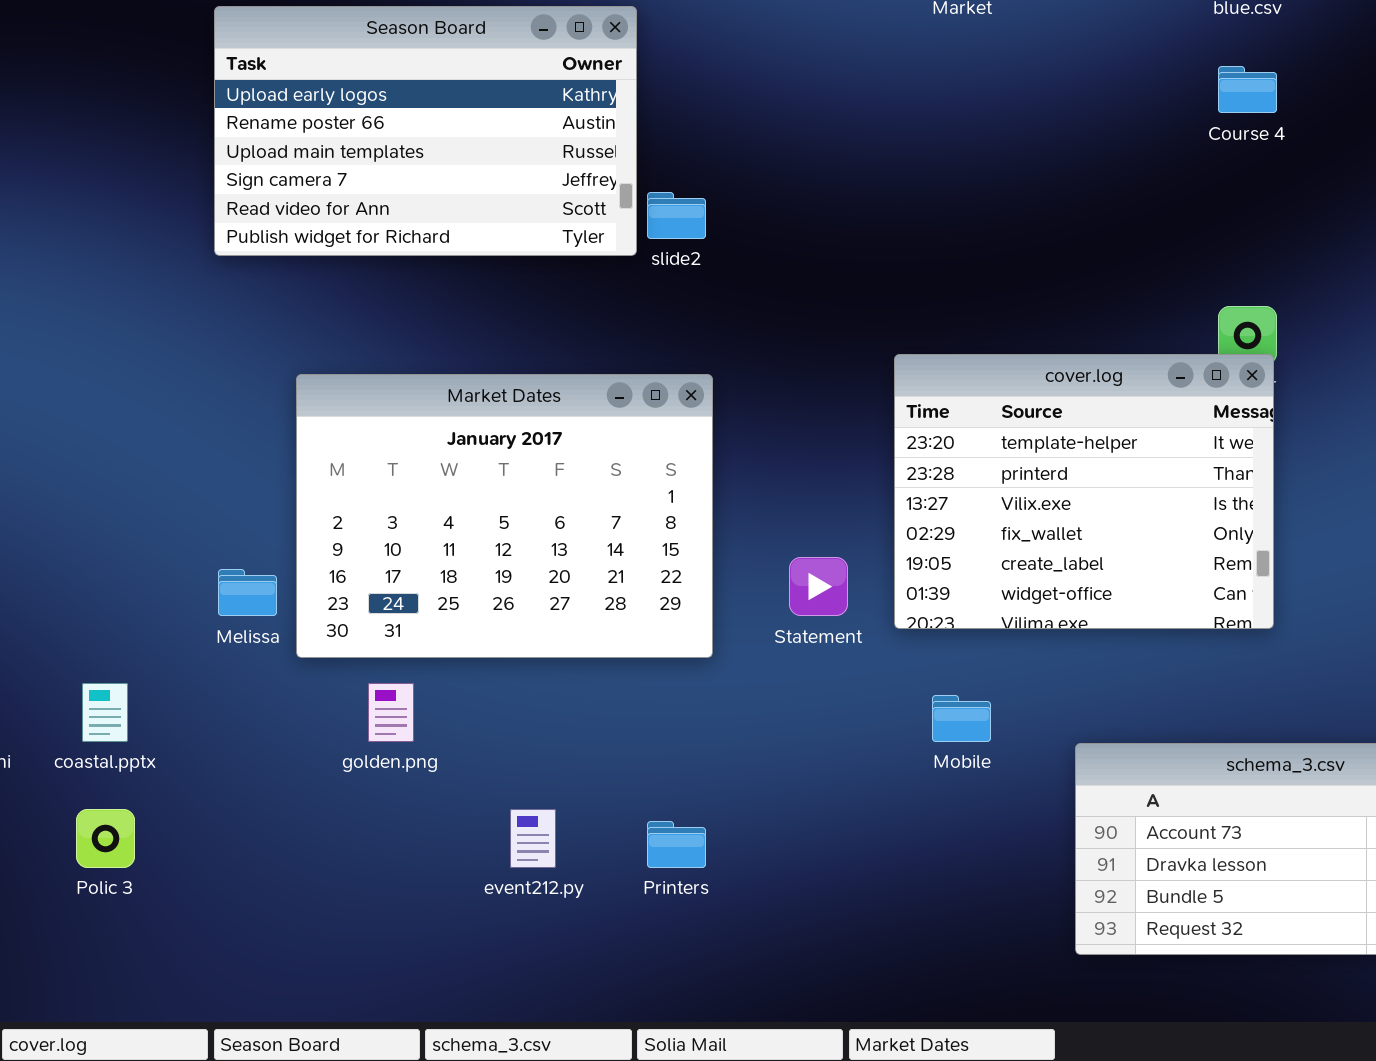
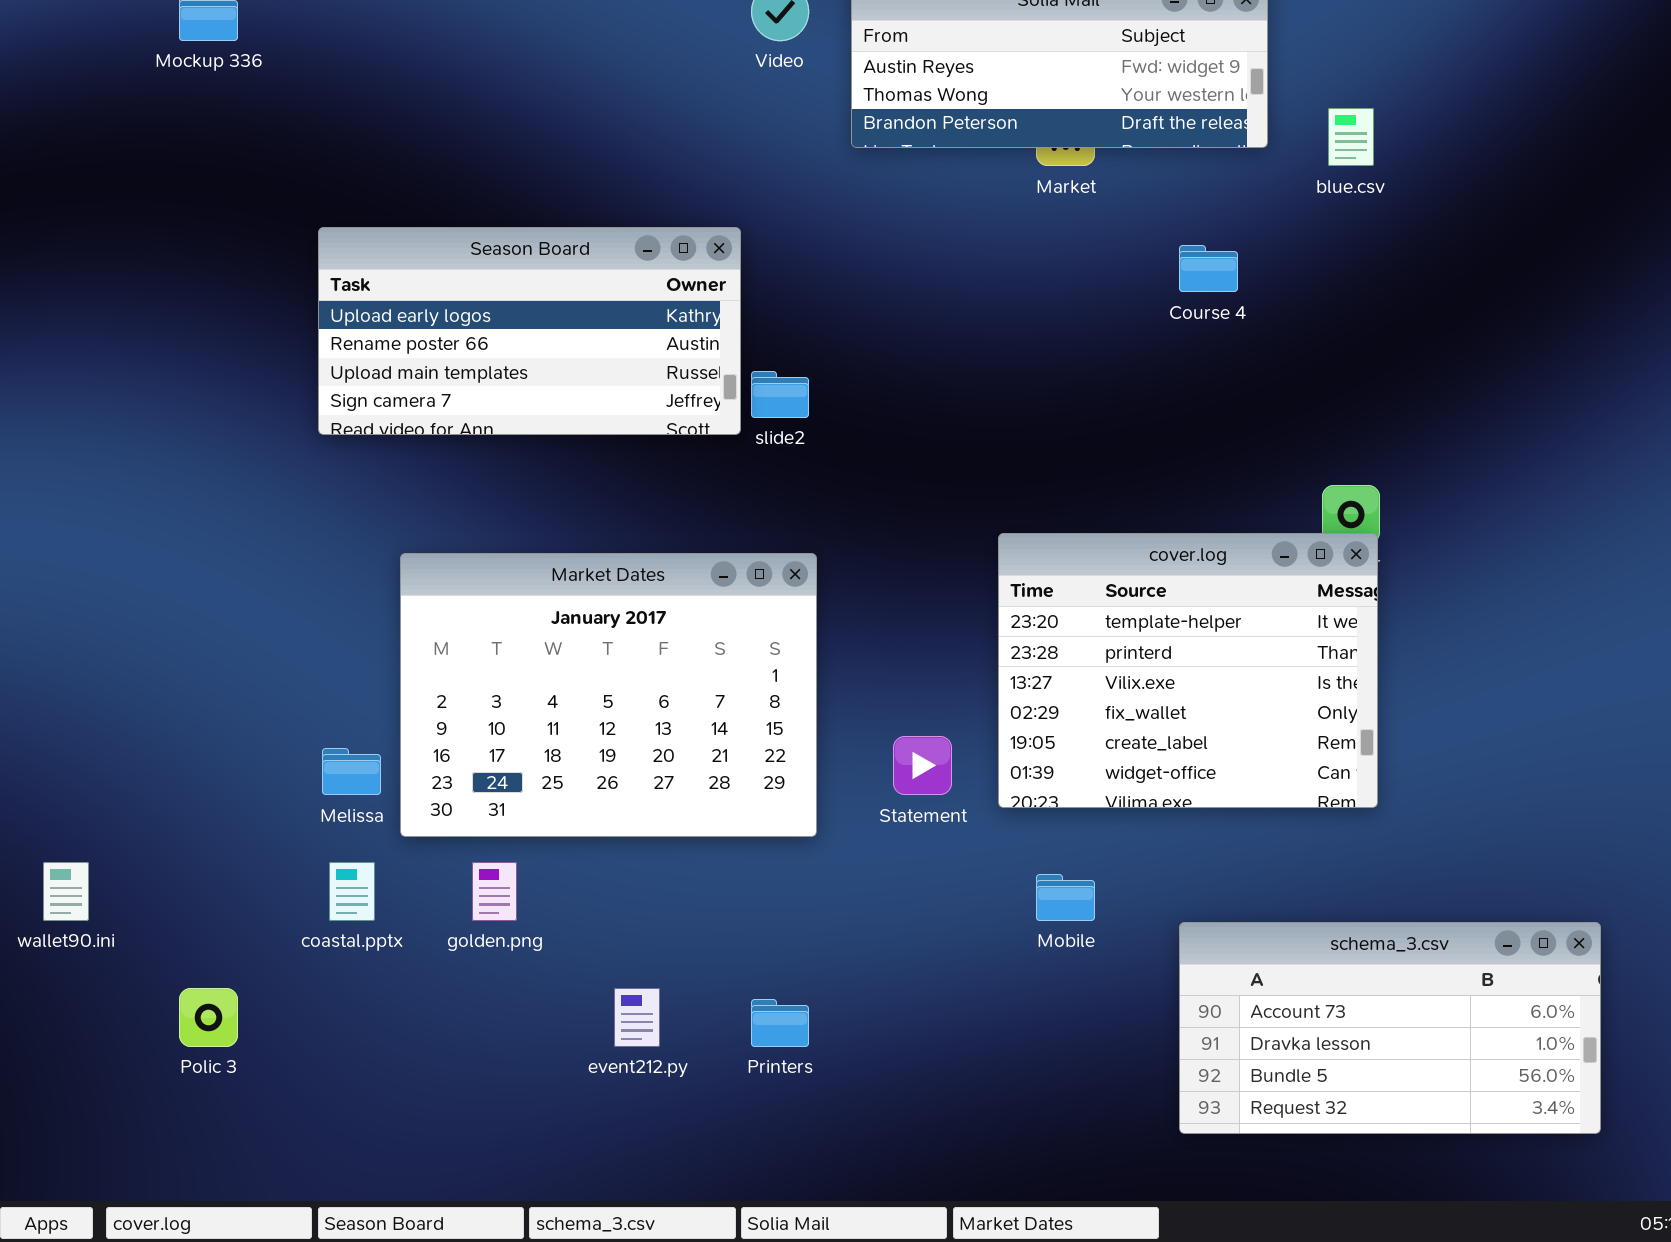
Season Board: [214,6,637,256] -> [318,227,741,435], resized
Course 4: [1218,66,1277,113] -> [1179,245,1238,292], moved
coastal.pptx: [82,683,128,742] -> [329,862,375,921], moved

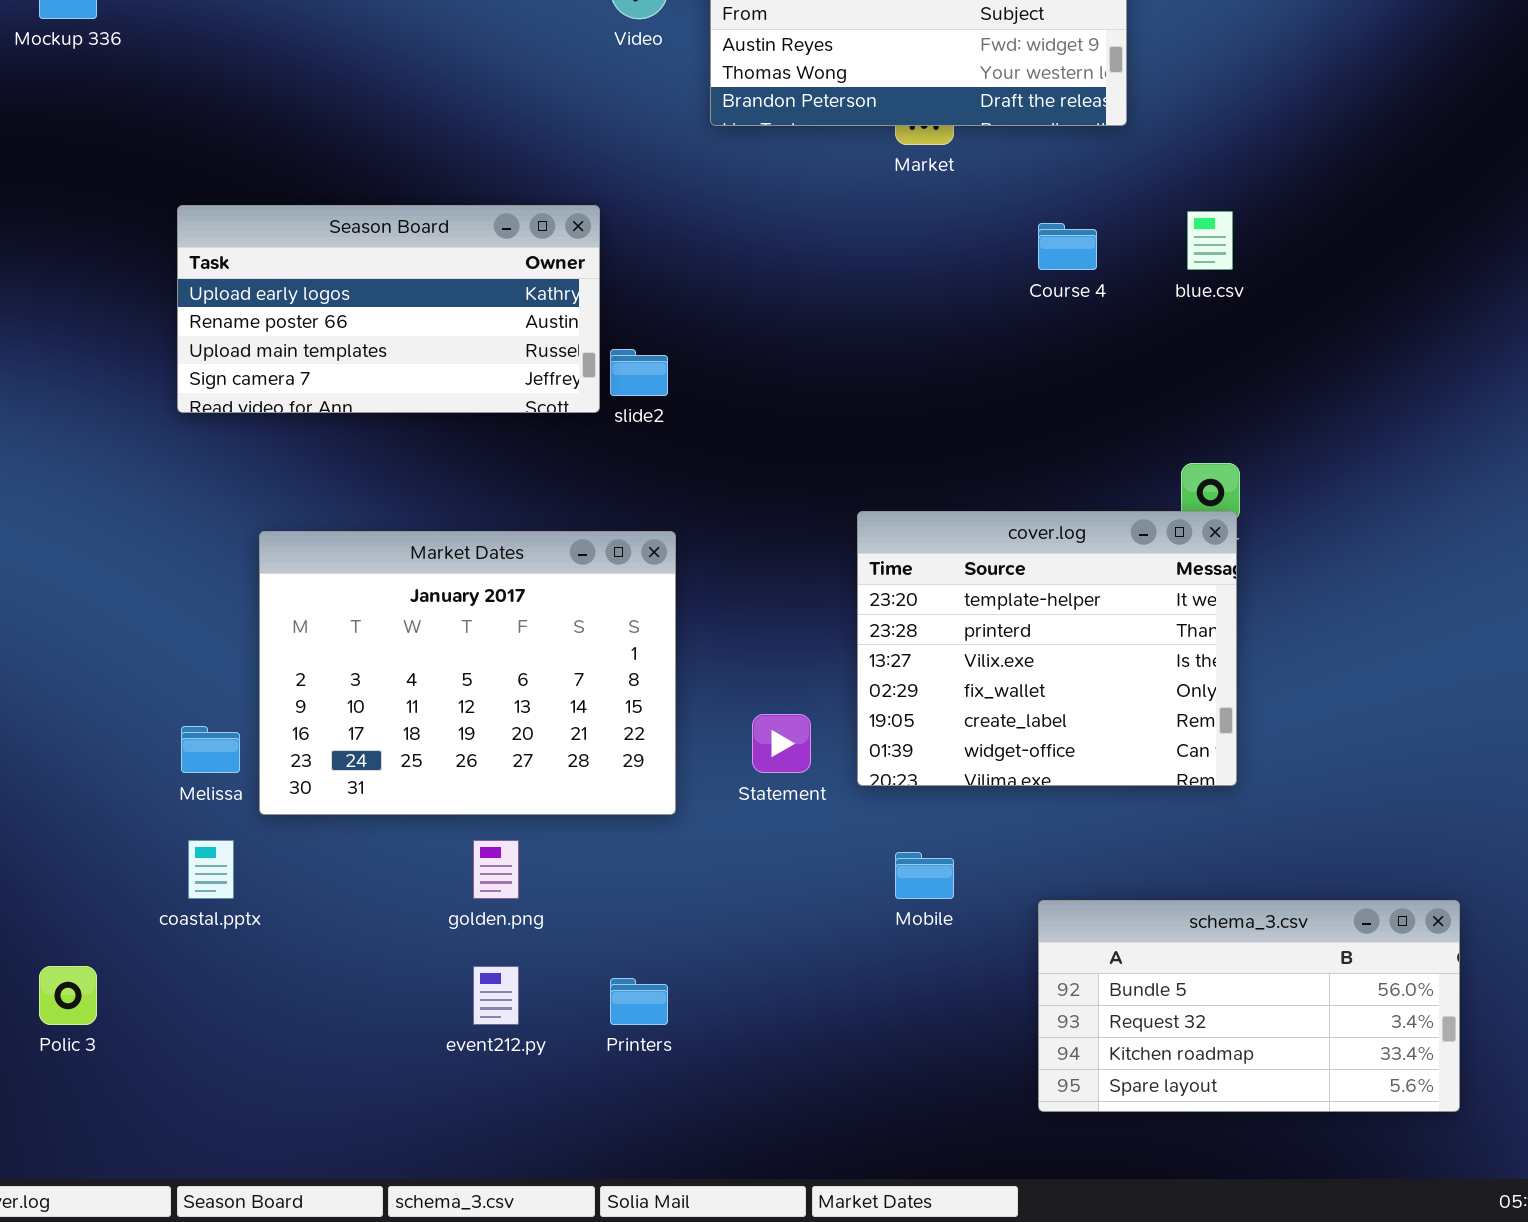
blue.csv: [1328,108,1374,166] -> [1187,211,1233,270], moved
golden.png: [472,862,517,921] -> [473,840,519,899], moved
schema_3.csv: [1179,922,1601,1134] -> [1038,900,1460,1112], scrolled down 2 rows

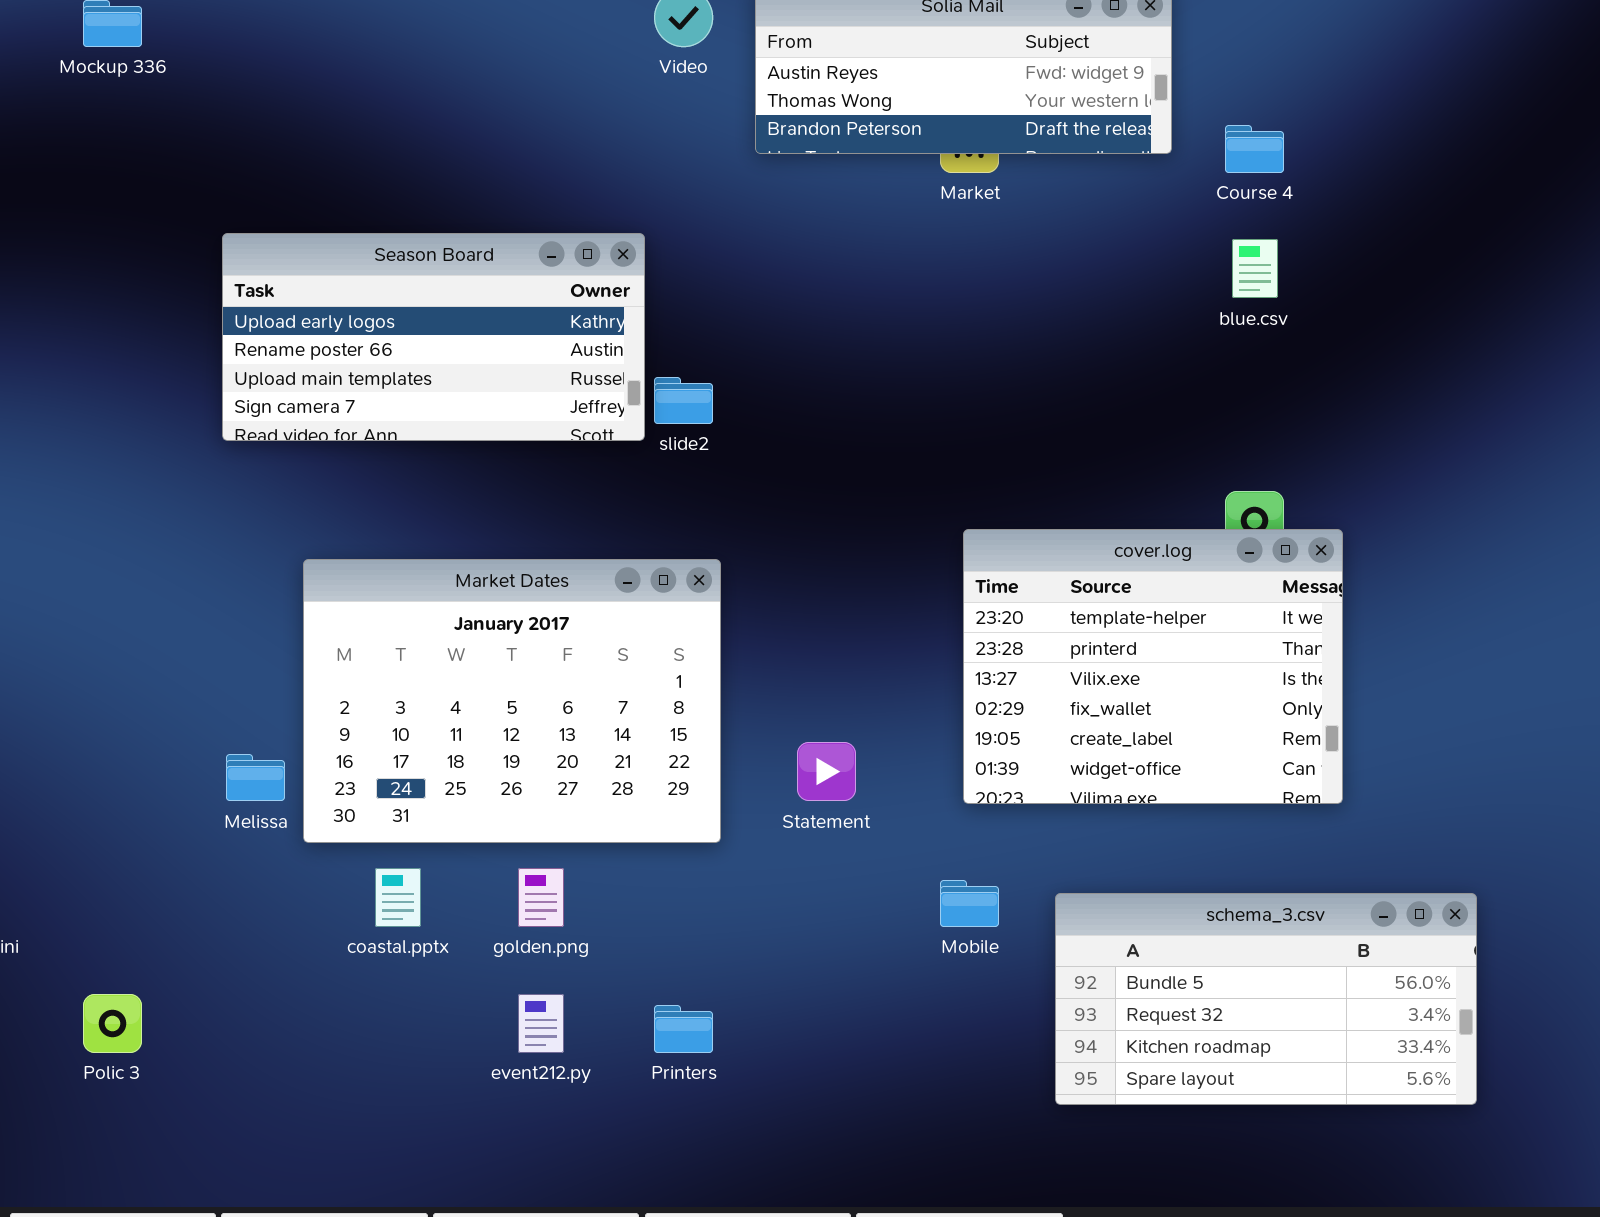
Course 4: [1038,223,1097,270] -> [1225,125,1284,173], moved
cover.log: [857,511,1237,786] -> [963,529,1343,804], moved
coastal.pptx: [188,840,234,899] -> [375,868,421,927], moved
schema_3.csv: [1038,900,1460,1112] -> [1055,893,1477,1105], moved

